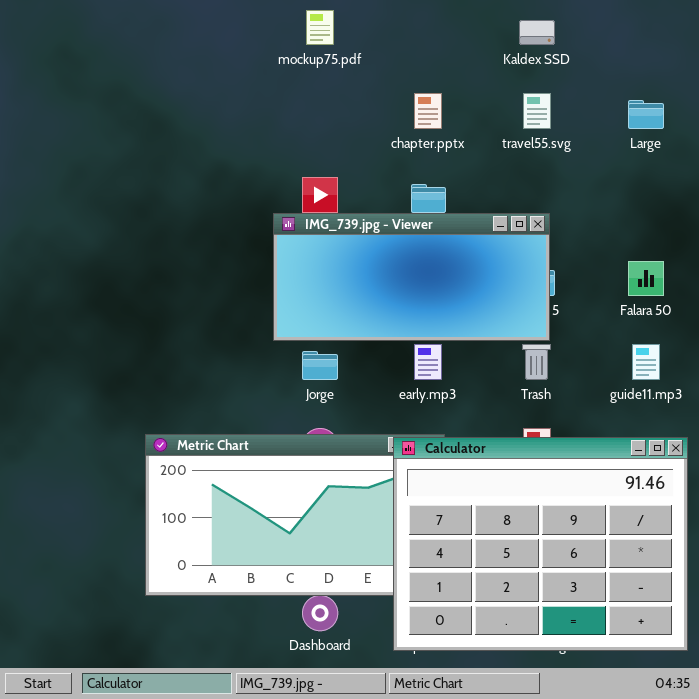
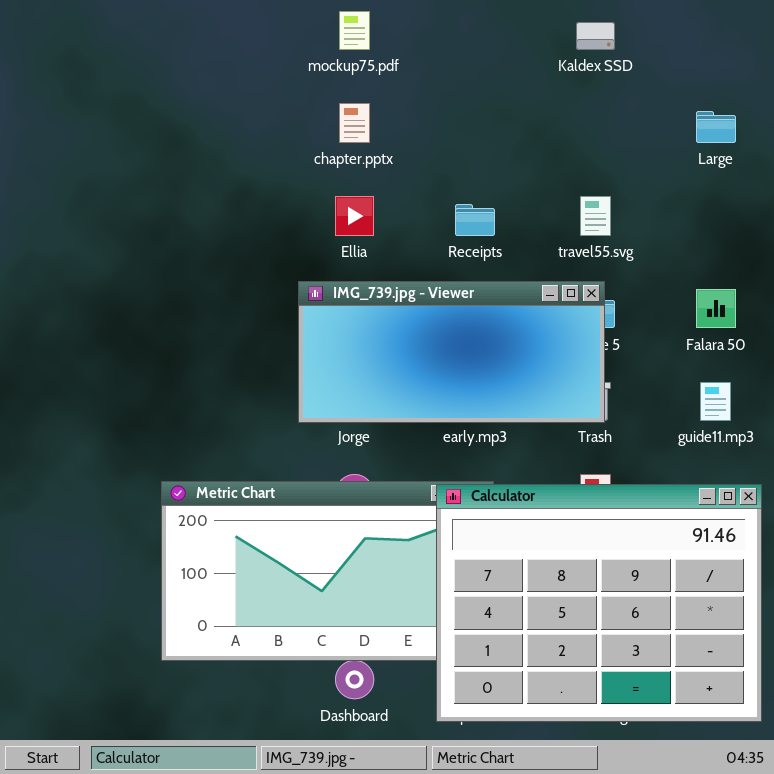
chapter.pptx: [414,93,442,129] -> [339,103,370,143], moved
travel55.svg: [523,93,551,129] -> [580,196,611,236], moved
IMG_739.jpg - Viewer: [273,213,550,341] -> [298,281,605,423], moved

